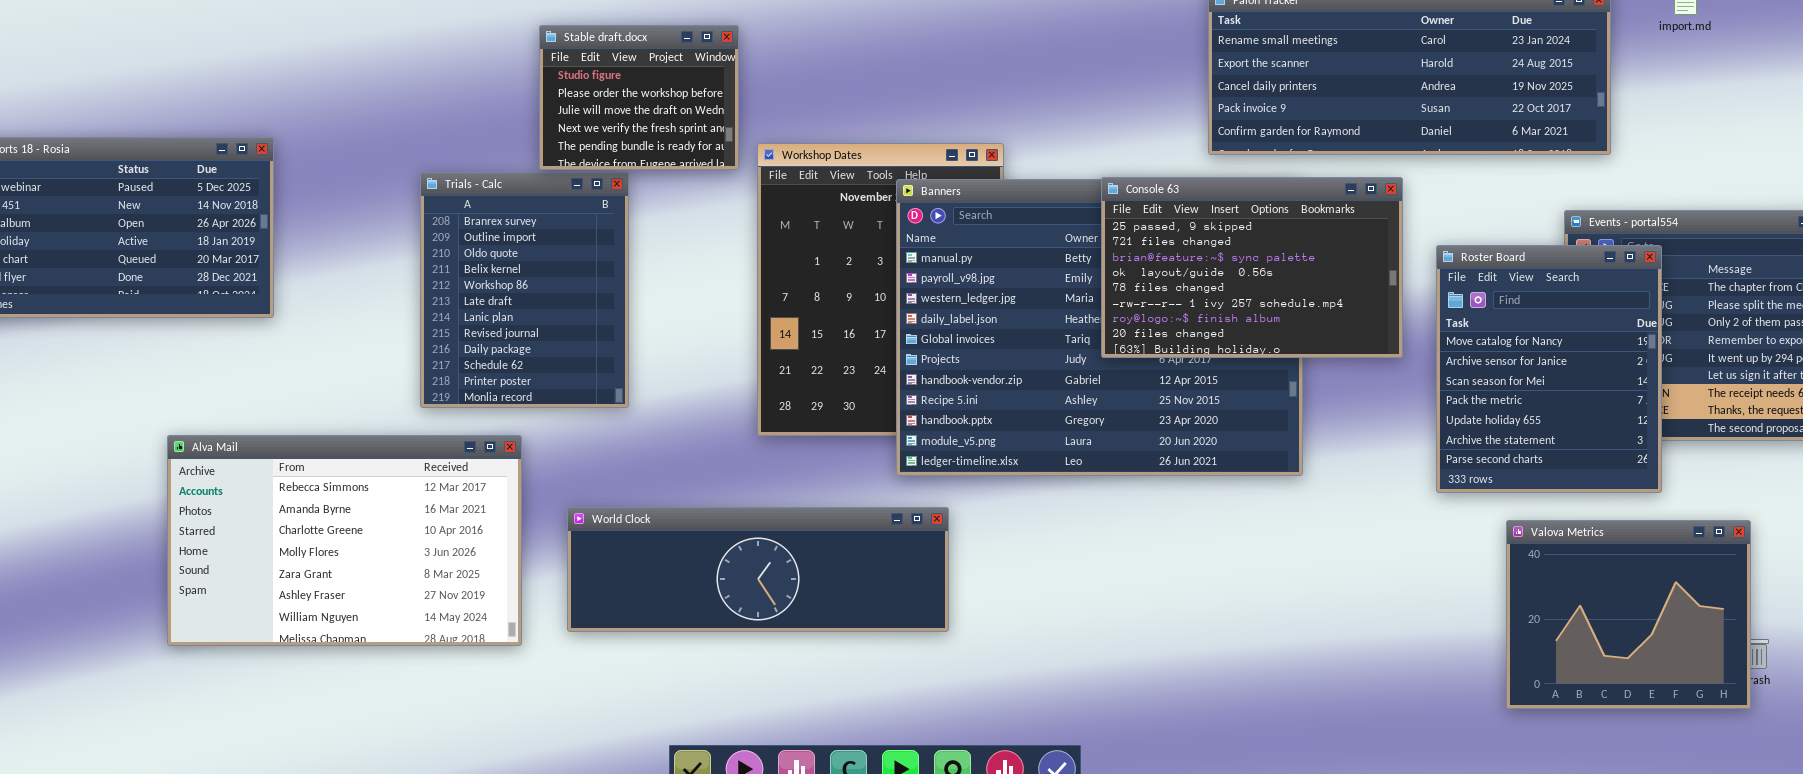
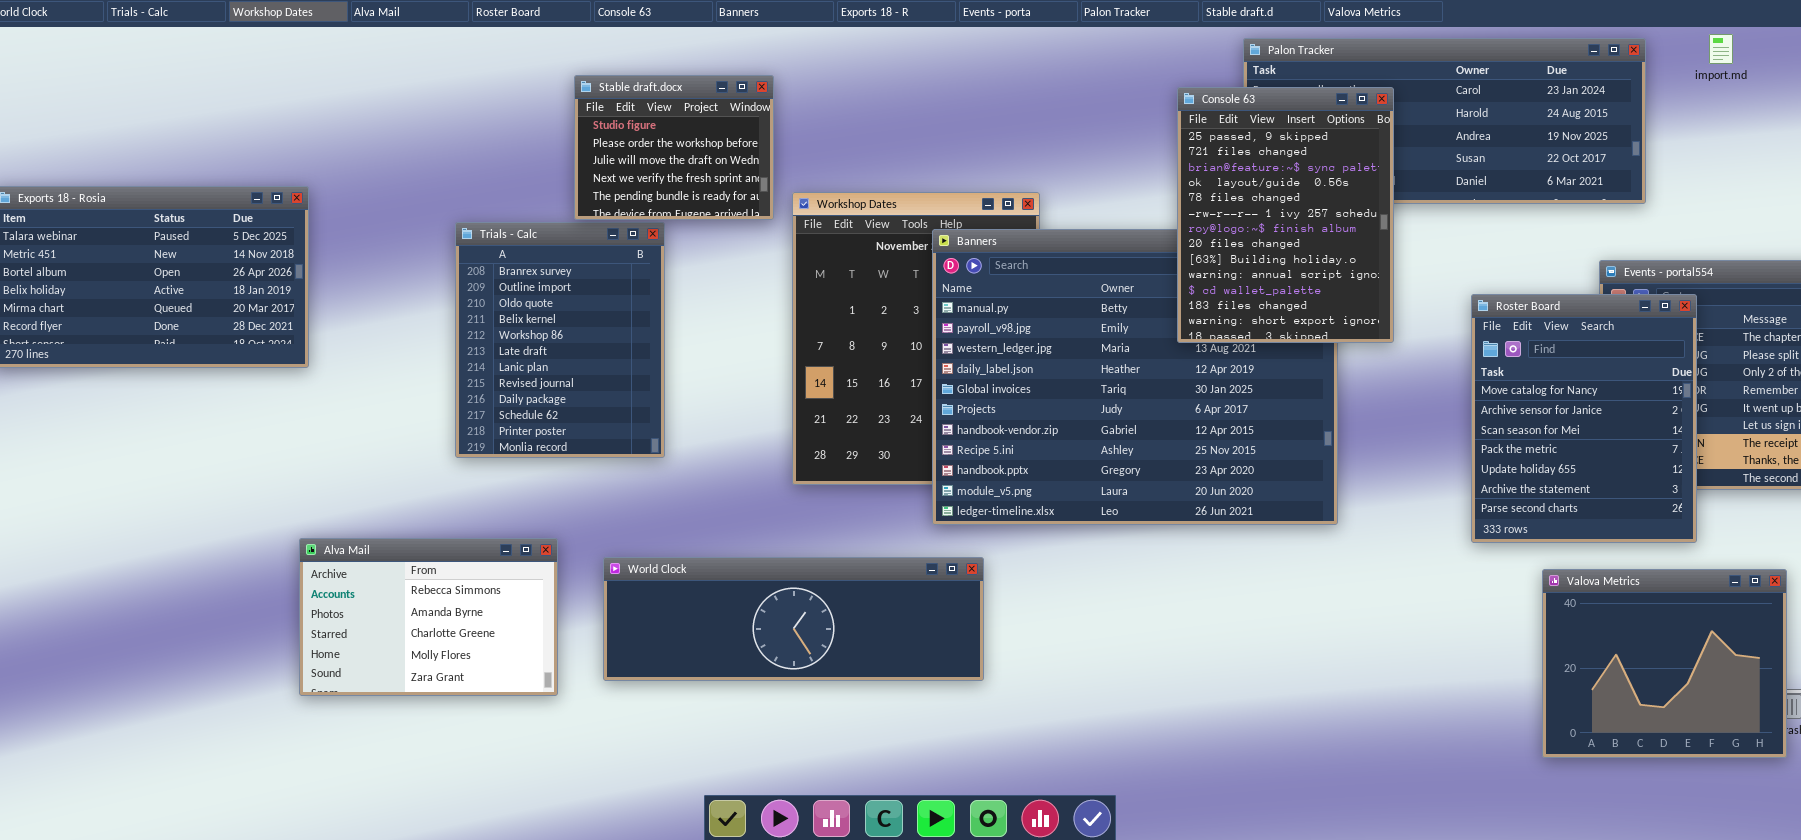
Console 63: [1101,177,1403,358] -> [1177,87,1394,343], moved, resized
Alva Mail: [167,435,522,646] -> [299,538,558,696], resized

